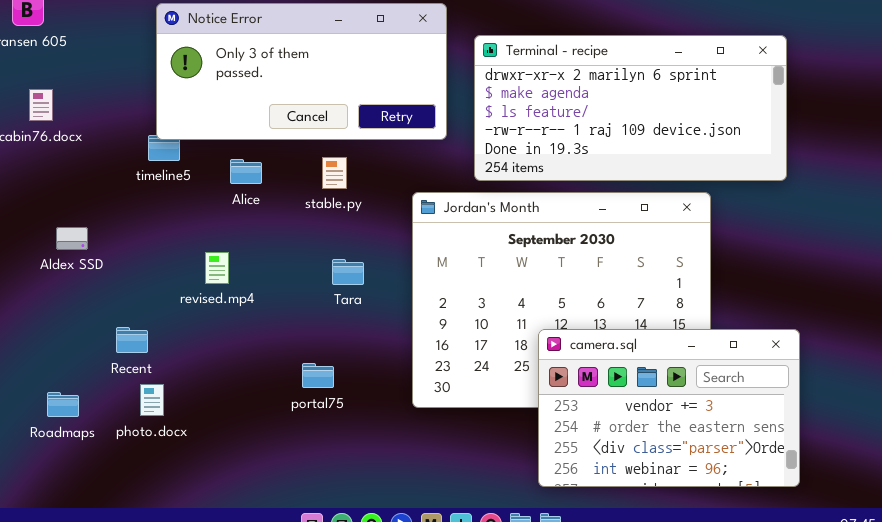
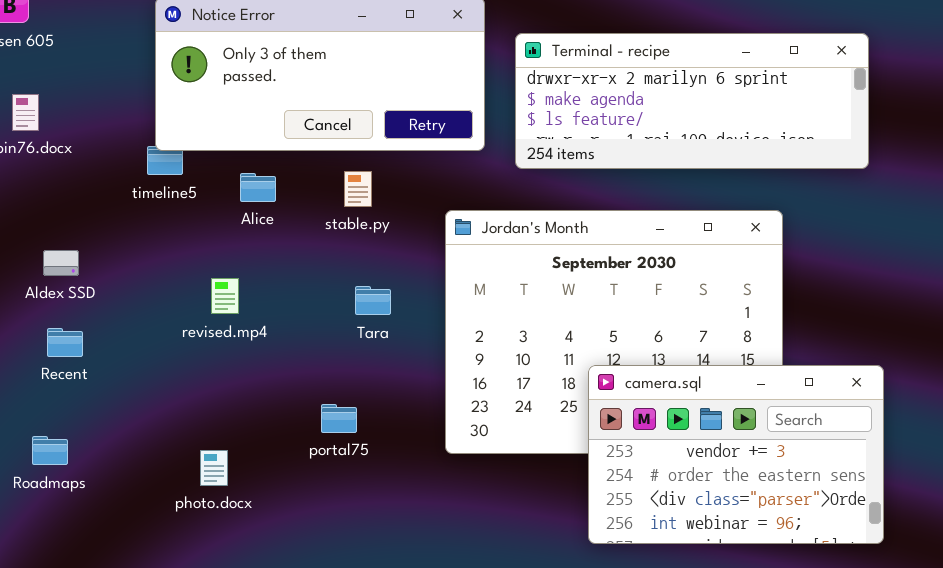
Terminal - recipe: [474,35,787,181] -> [515,33,869,169], resized
Recent: [116,327,148,353] -> [47,328,83,357], moved
photo.docx: [140,384,164,416] -> [200,450,228,486], moved

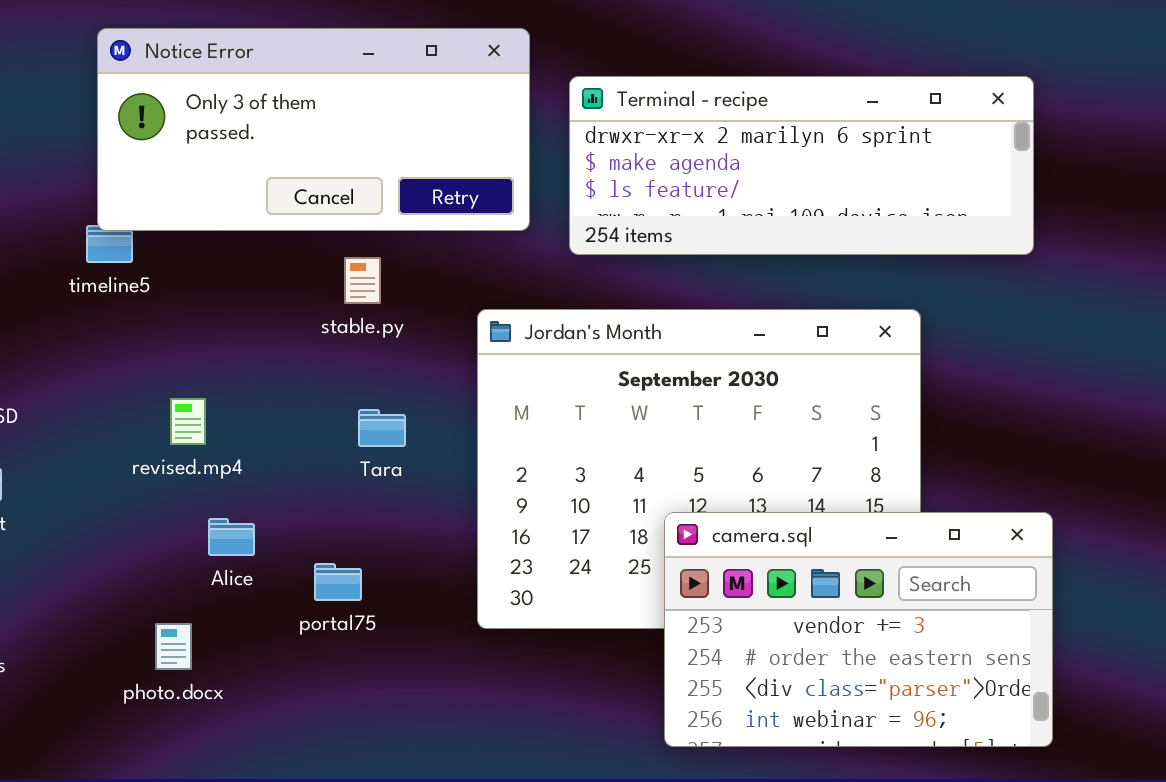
Alice: [240,173,276,202] -> [208,518,255,556], moved

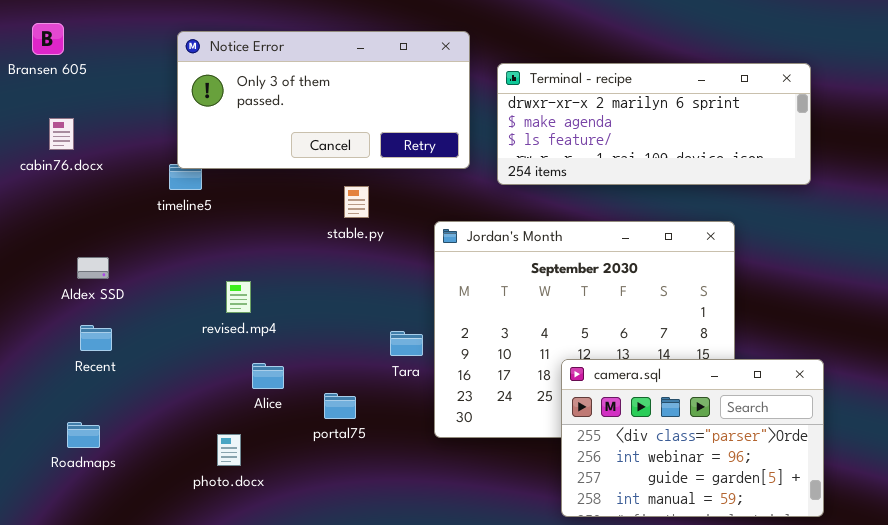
Tara: [358,409,406,447] -> [390,331,423,356], moved
camera.sql: [664,512,1053,747] -> [561,359,824,517], scrolled down 2 rows

